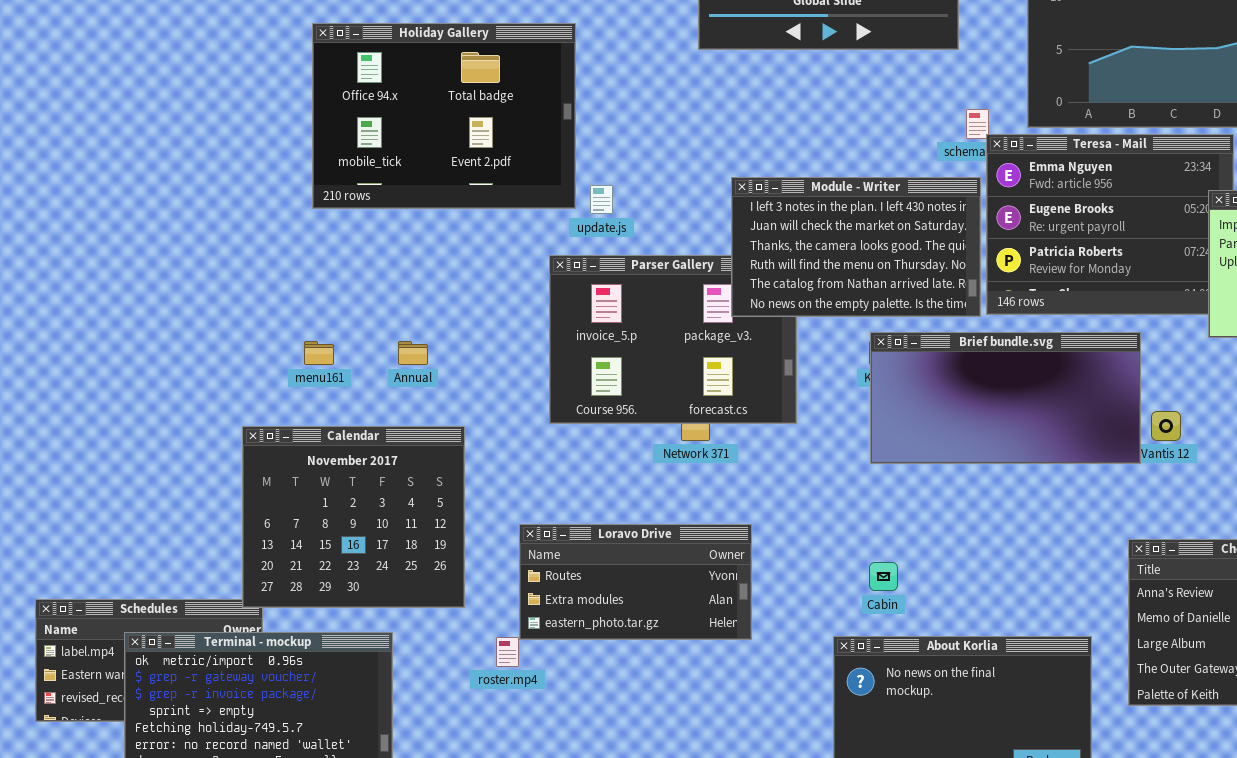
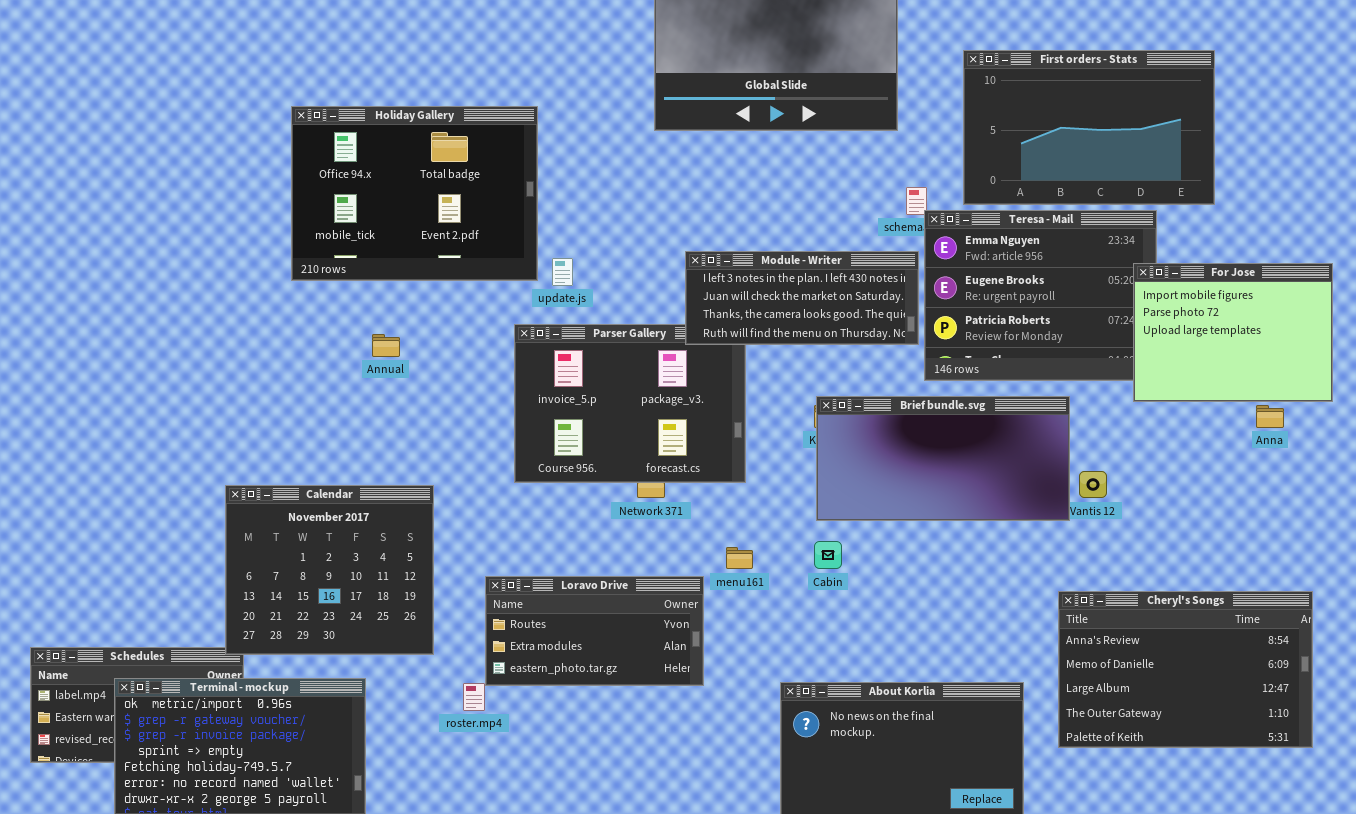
Module - Writer: [731,177,981,317] -> [685,251,919,345], resized
menu161: [304,341,334,365] -> [726,547,753,569], moved
Annual: [398,341,428,365] -> [372,334,400,357], moved
Cabin: [869,562,898,591] -> [814,541,842,569], moved

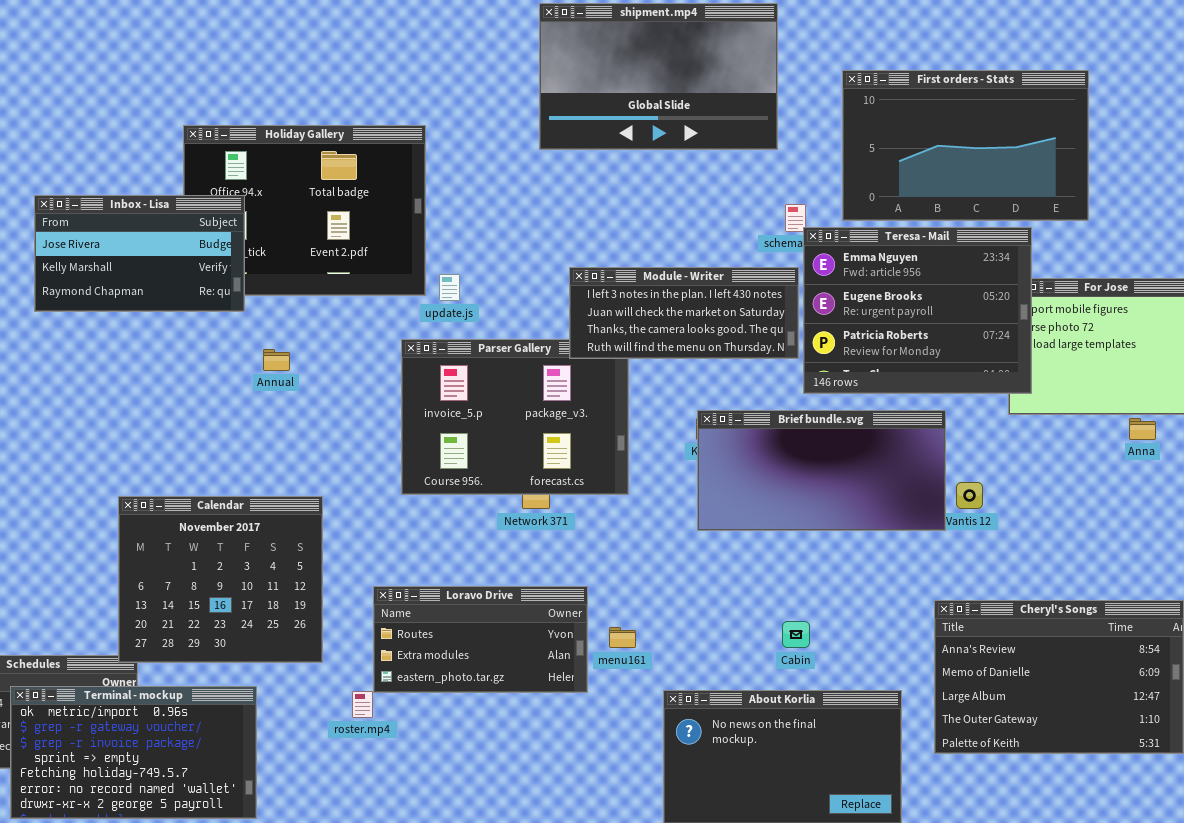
Inbox - Lisa: none -> [34,195,245,312], opened
Teresa - Mail: [924,210,1157,381] -> [803,227,1032,394], raised
Cabin: [814,541,842,569] -> [782,621,810,648], moved
menu161: [726,547,753,569] -> [609,627,636,648], moved

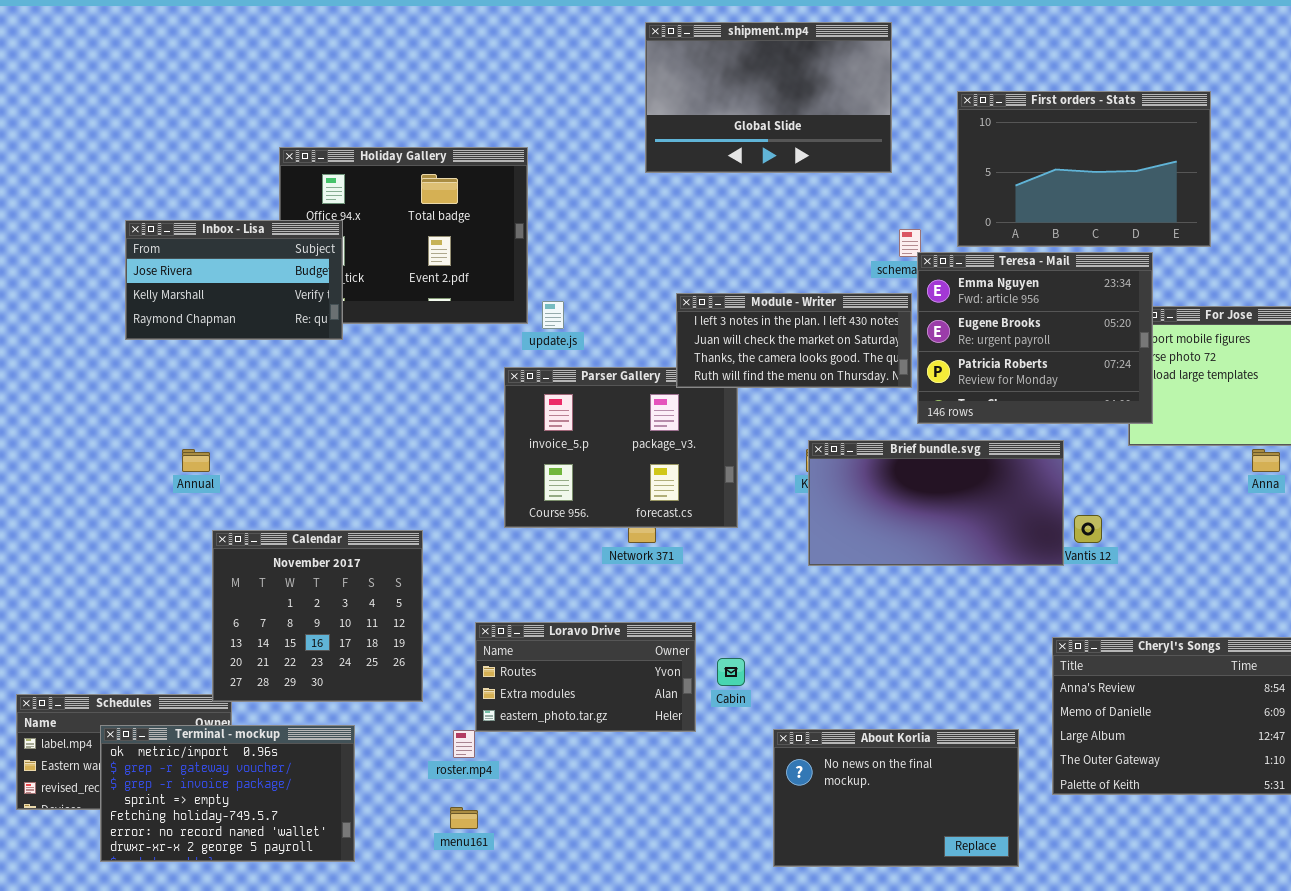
Annual: [263,349,290,371] -> [182,449,210,472], moved
Cabin: [782,621,810,648] -> [717,658,745,686], moved
menu161: [609,627,636,648] -> [450,807,478,829], moved

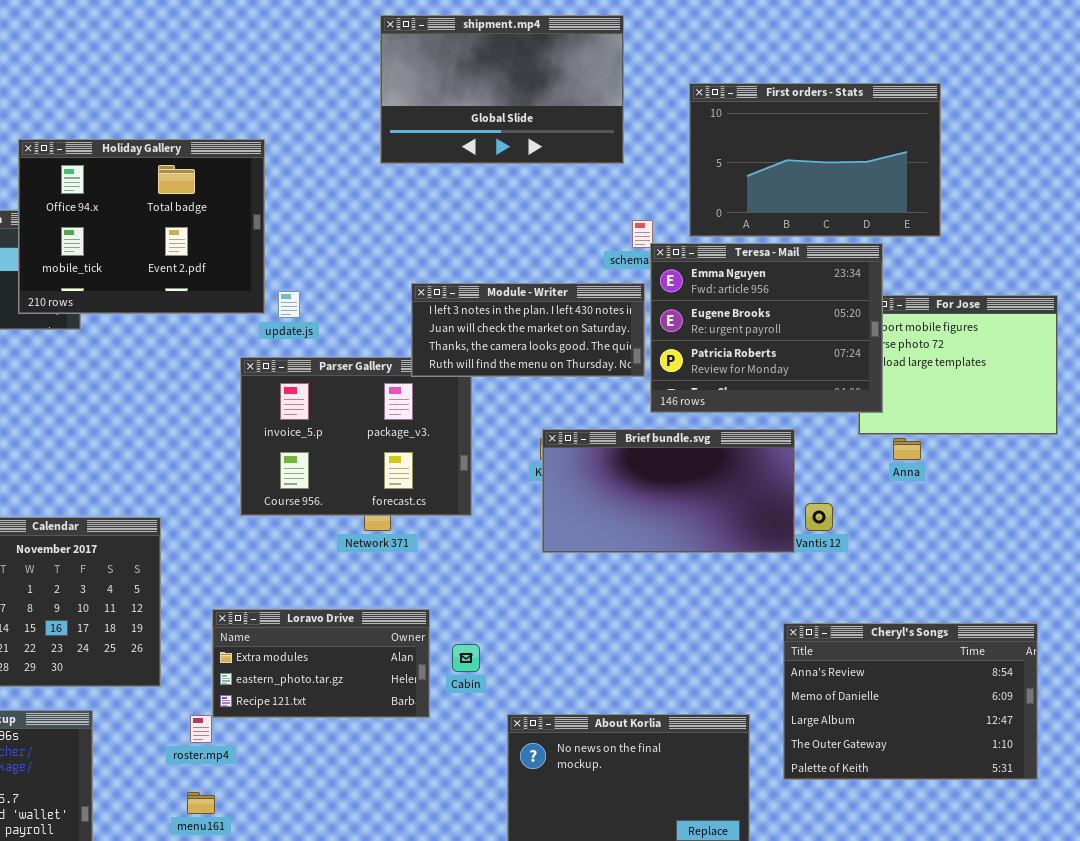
Holiday Gallery: [279,147,528,324] -> [18,139,265,314], raised
Anna: [1252,449,1280,472] -> [893,438,921,460], moved
Loravo Drive: [475,622,696,732] -> [212,609,430,718], scrolled down 1 row

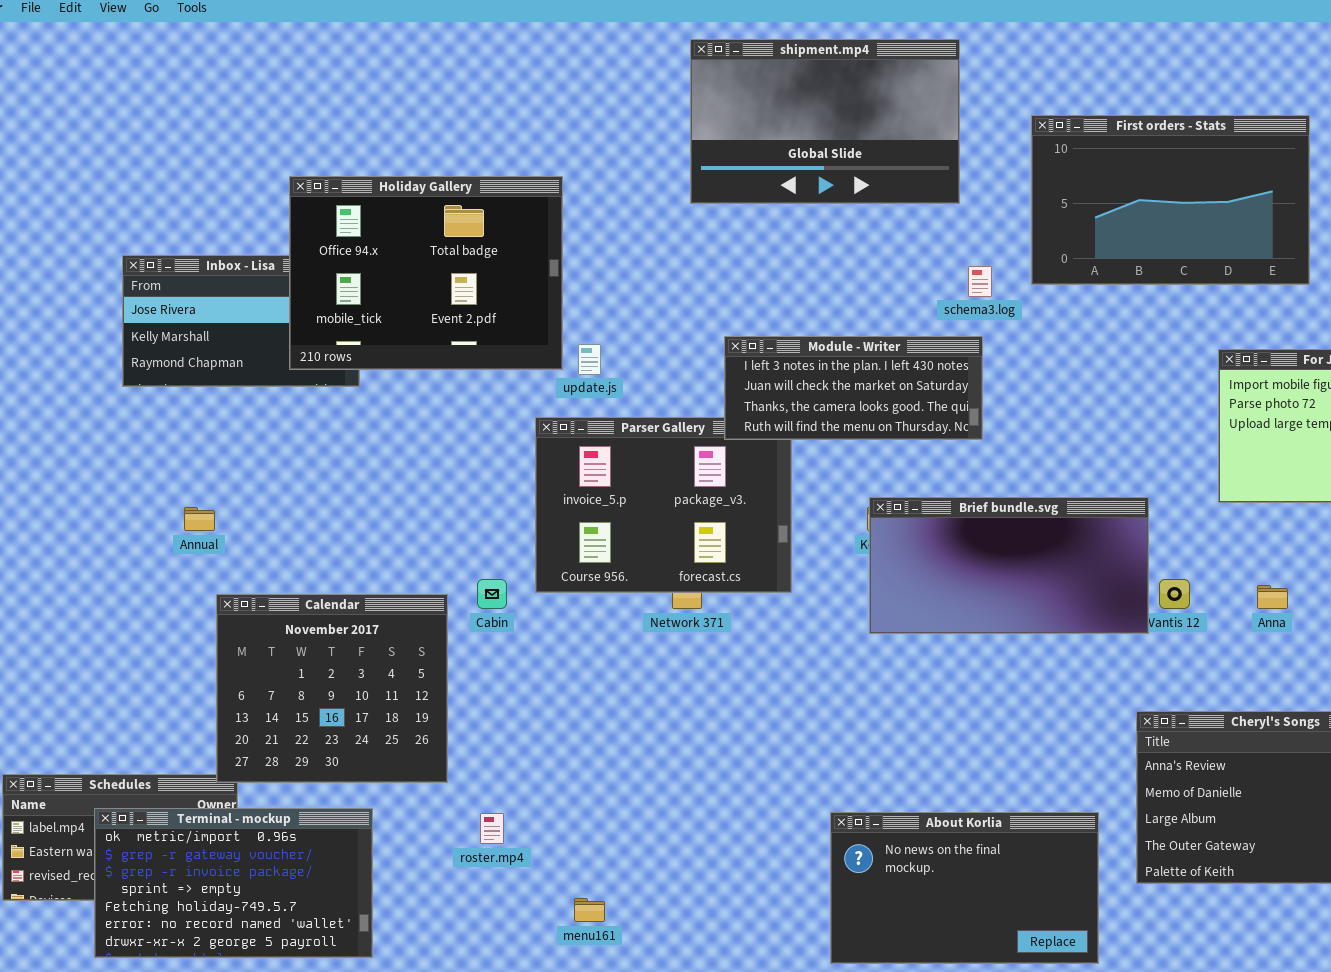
Teresa - Mail: [650,243,883,413] -> none, closed
Anna: [893,438,921,460] -> [1257,585,1288,609], moved
Loravo Drive: [212,609,430,718] -> none, closed
Cabin: [452,644,480,672] -> [477,579,507,609], moved
menu161: [187,792,215,814] -> [574,898,605,922], moved

